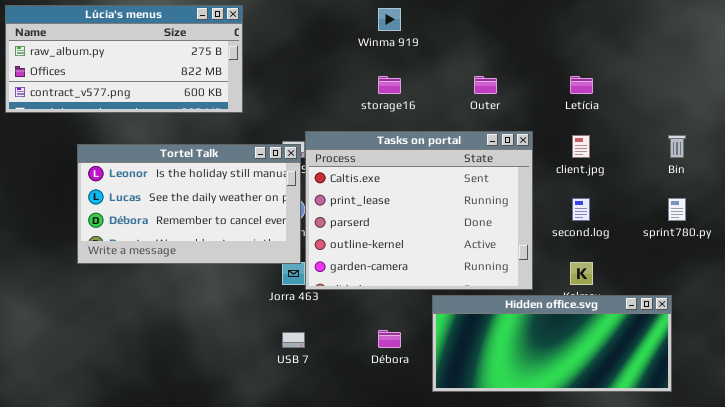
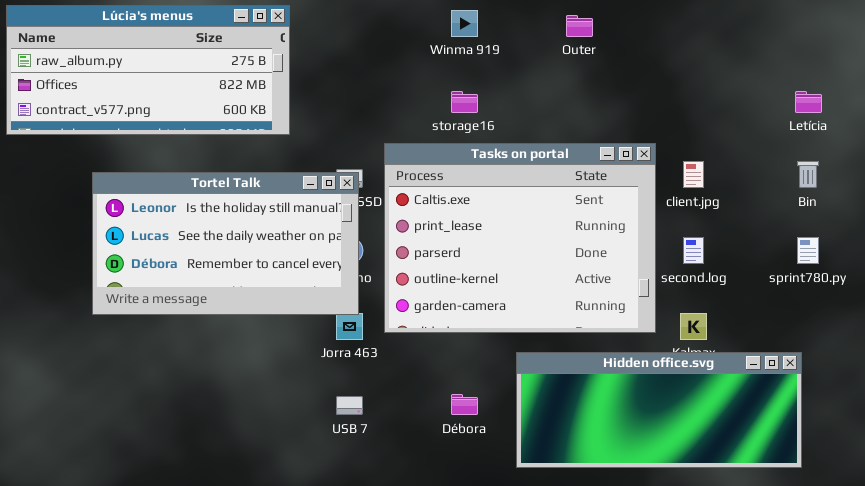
Outer: [474,76,497,94] -> [566,15,593,37], moved
Letícia: [570,76,593,94] -> [795,91,822,113], moved
Tasks on portal: [305,131,533,290] -> [384,143,656,333], moved

